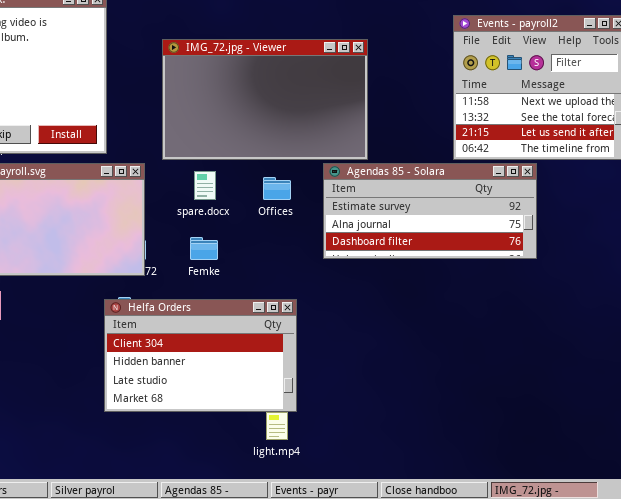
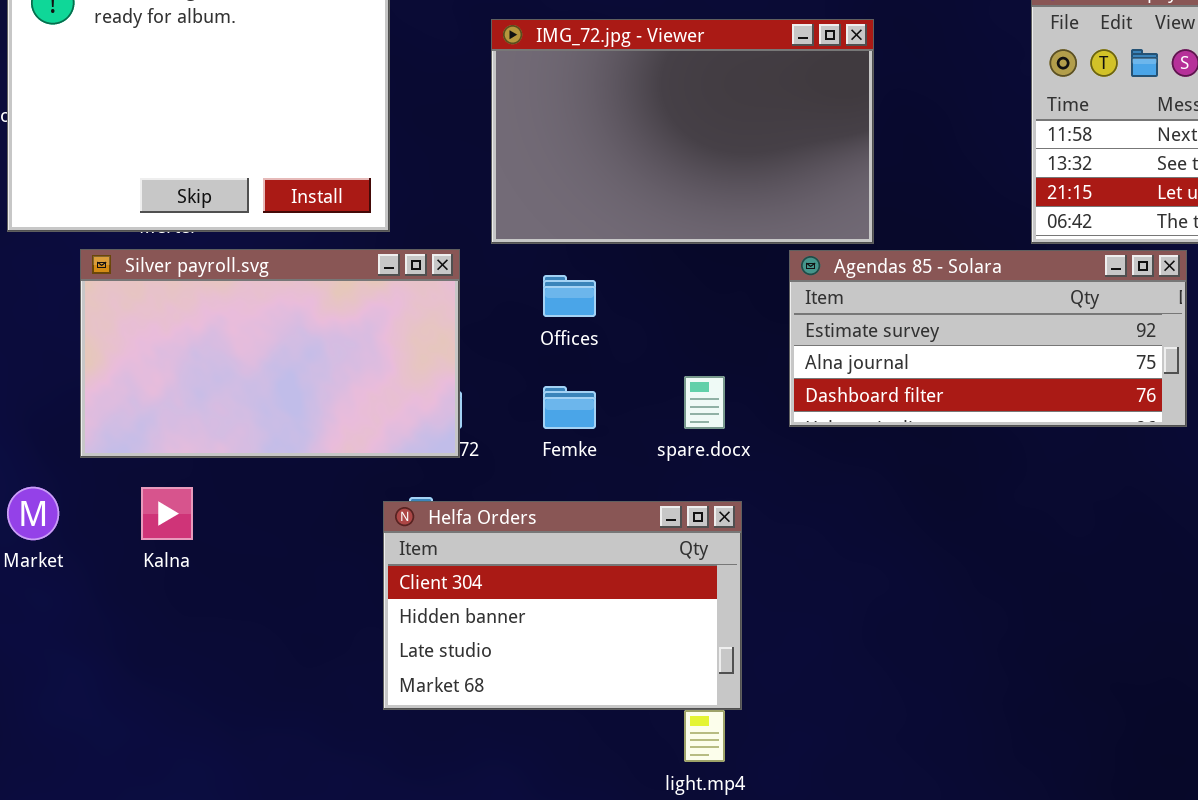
spare.docx: [194,171,216,200] -> [684,376,725,429], moved
Offices: [263,177,291,200] -> [543,275,596,317], moved

